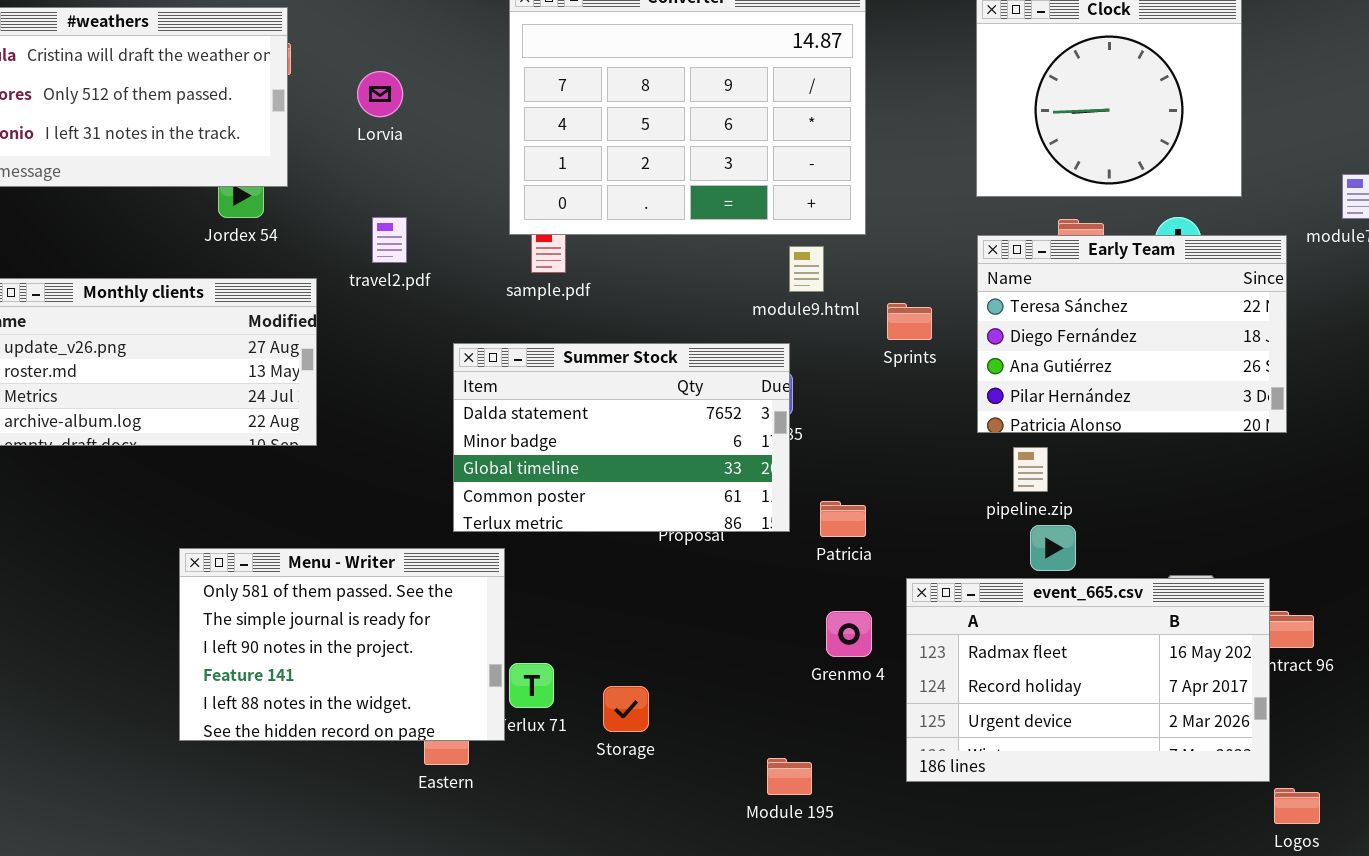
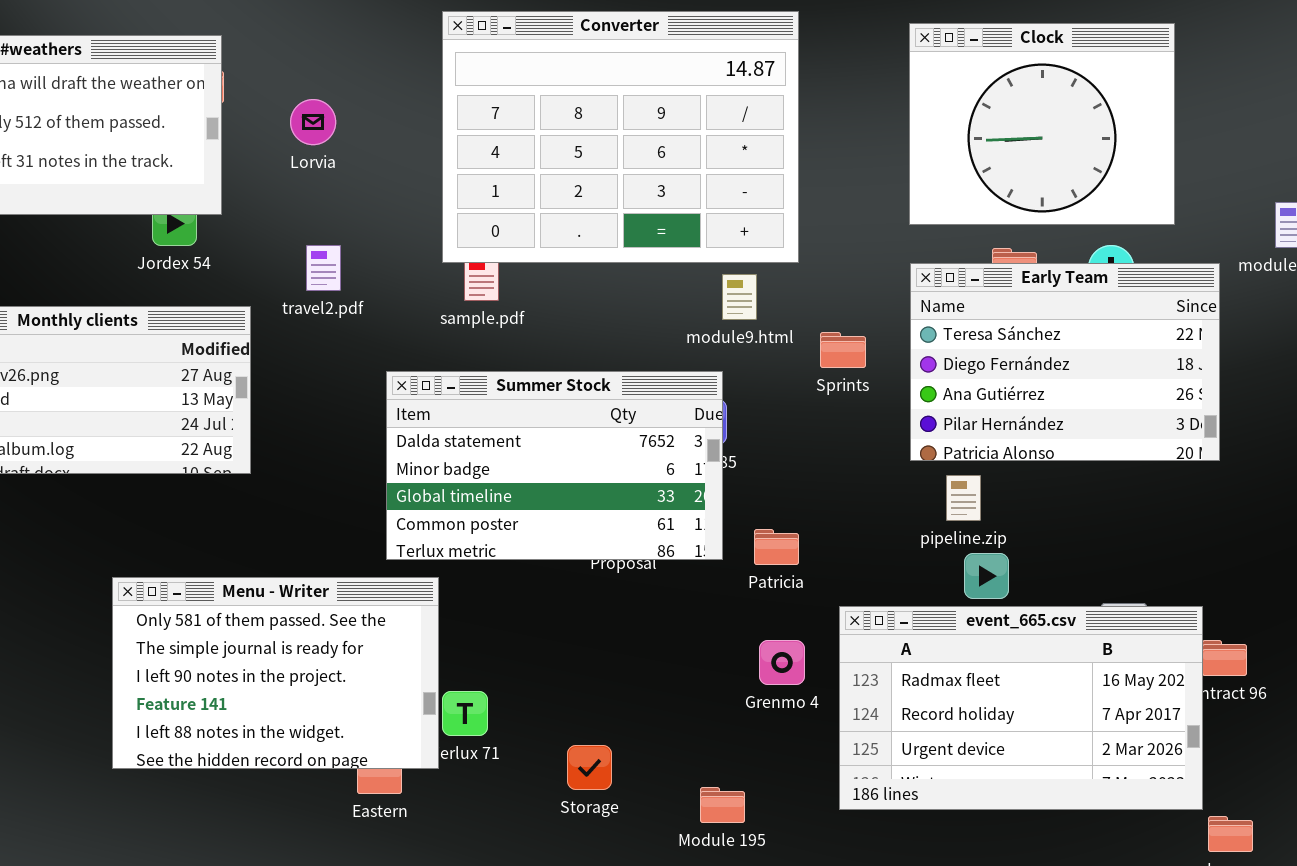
Storage: [603,686,649,732] -> [567,745,612,790], moved

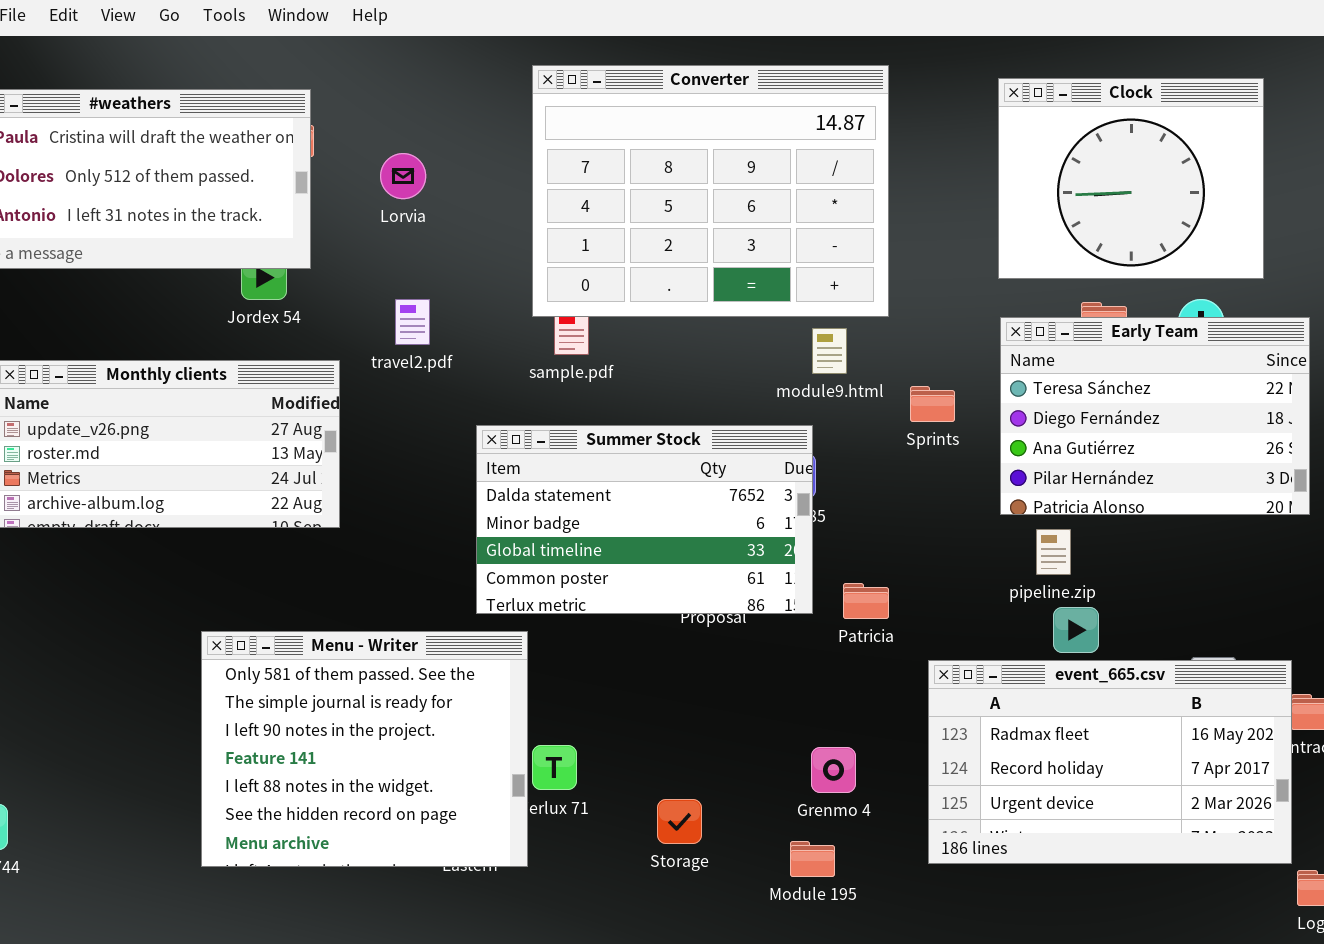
Menu - Writer: [112,577,439,769] -> [201,631,528,867], resized
Grenmo 4: [759,640,805,685] -> [811,747,856,793], moved

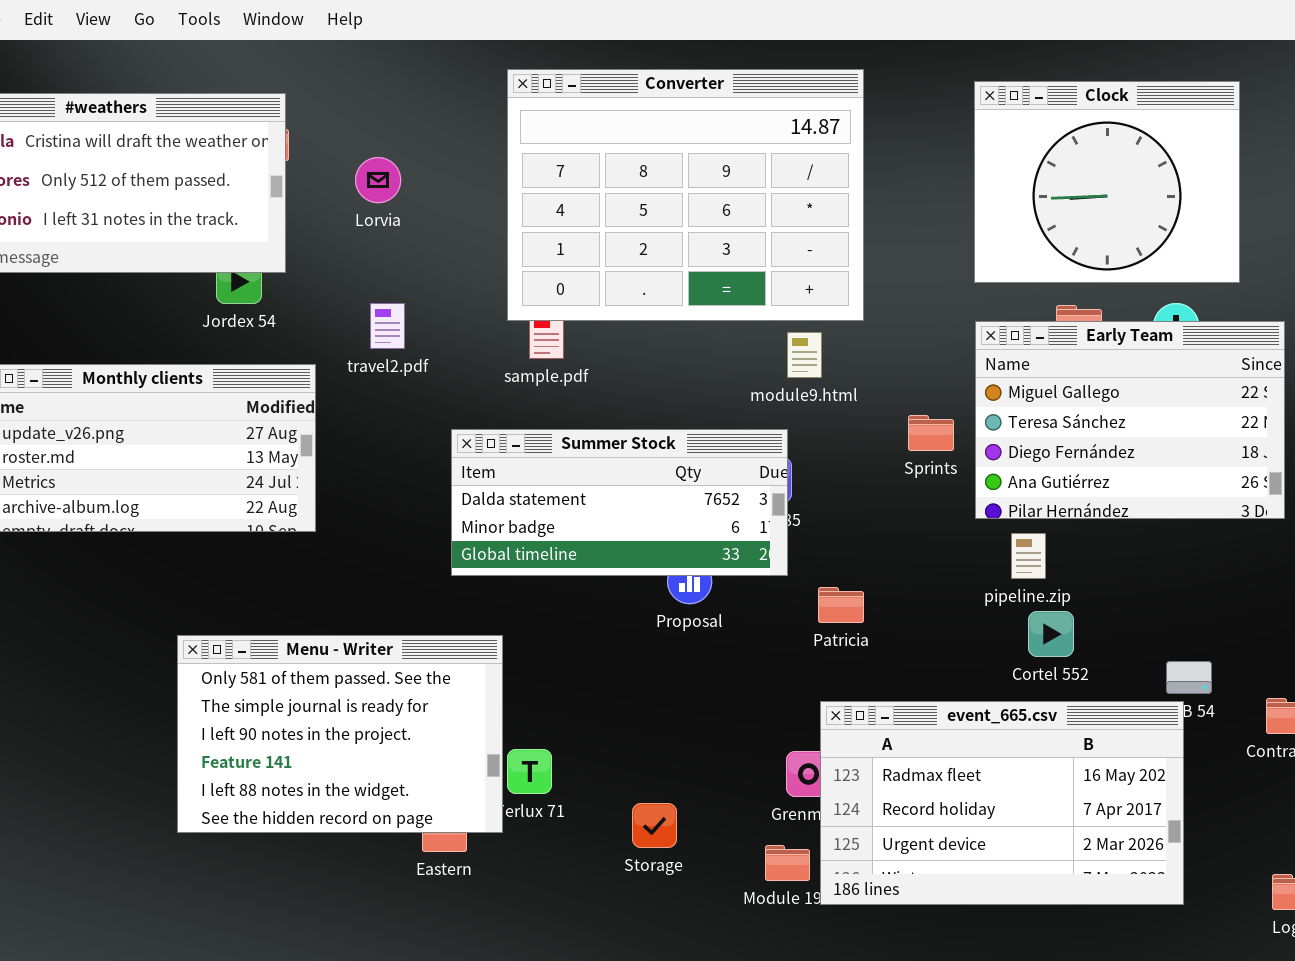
Early Team: [1000,317,1310,515] -> [975,321,1285,519], scrolled up 1 row
Sprints: [910,386,955,422] -> [908,415,954,451], moved
Summer Stock: [476,425,813,614] -> [451,429,788,576], resized
Menu - Writer: [201,631,528,867] -> [177,635,503,833], resized
event_665.csv: [928,660,1292,864] -> [820,701,1184,905], moved

